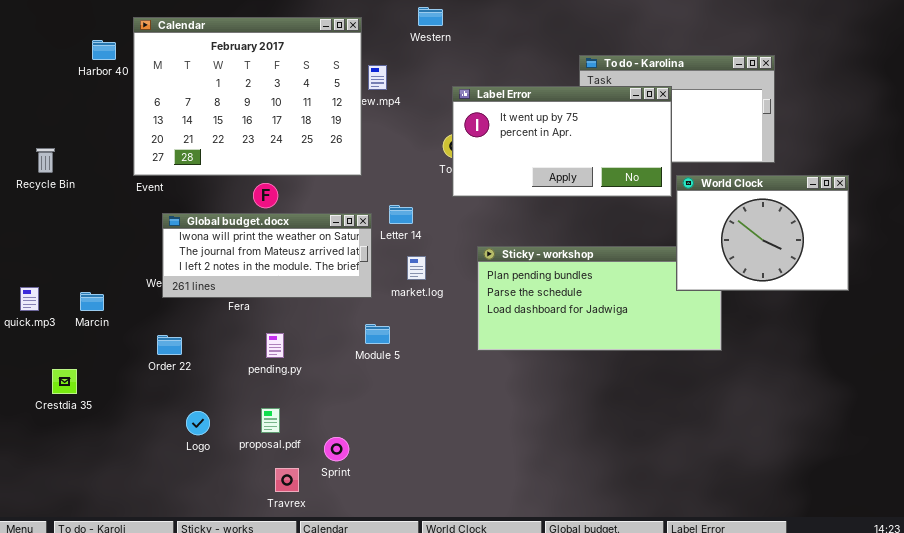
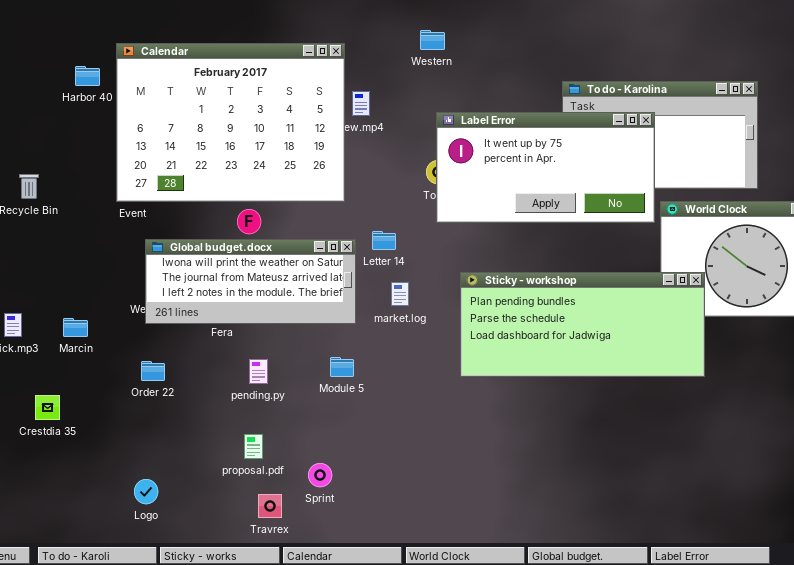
Western: [418,7,443,26] -> [420,30,445,50], moved
Sticky - workshop: [477,246,722,351] -> [460,272,705,377], raised
Module 5: [365,324,390,344] -> [330,357,354,377], moved
Logo: [186,411,210,435] -> [134,479,158,504], moved

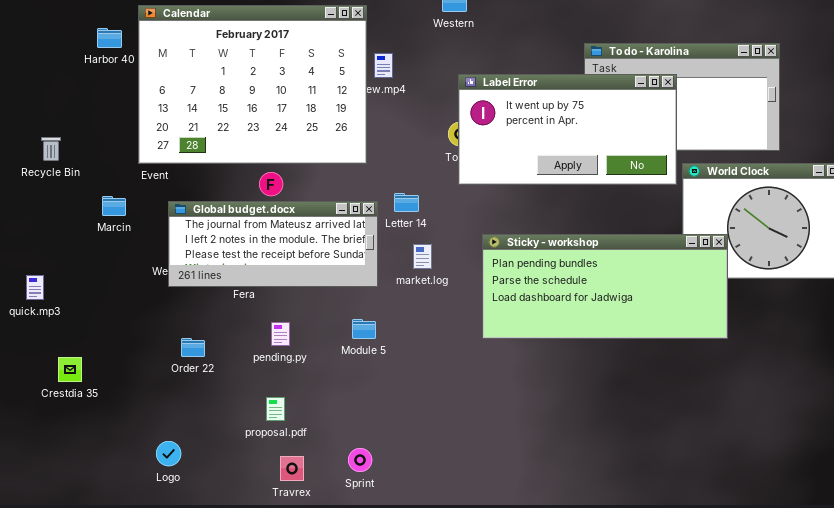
Global budget.docx: [145,239,356,324] -> [168,201,378,287], scrolled down 1 row
Marcin: [63,318,88,337] -> [102,196,126,216], moved
Order 22: [141,361,165,381] -> [181,338,205,357], moved
Sprint: [308,463,332,487] -> [348,448,372,472], moved

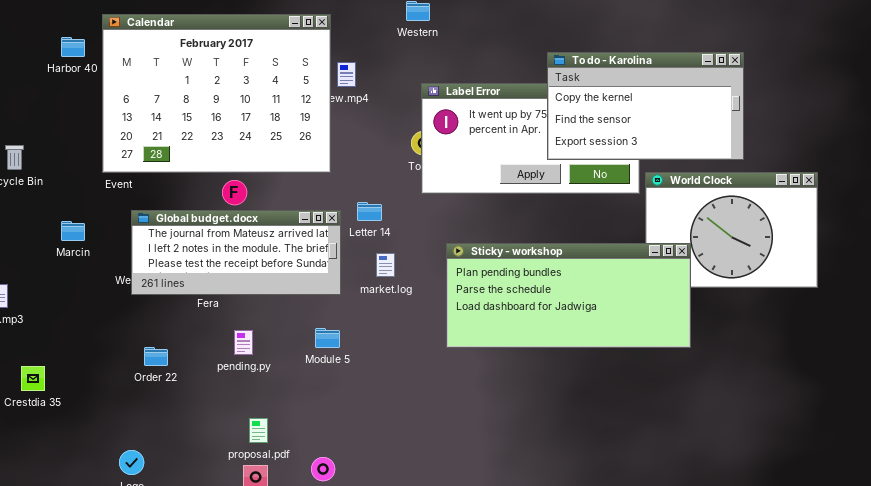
To do - Karolina: [584,43,780,151] -> [547,52,744,160], raised
Marcin: [102,196,126,216] -> [61,221,85,241], moved
proposal.pdf: [266,397,285,421] -> [249,418,268,443], moved

